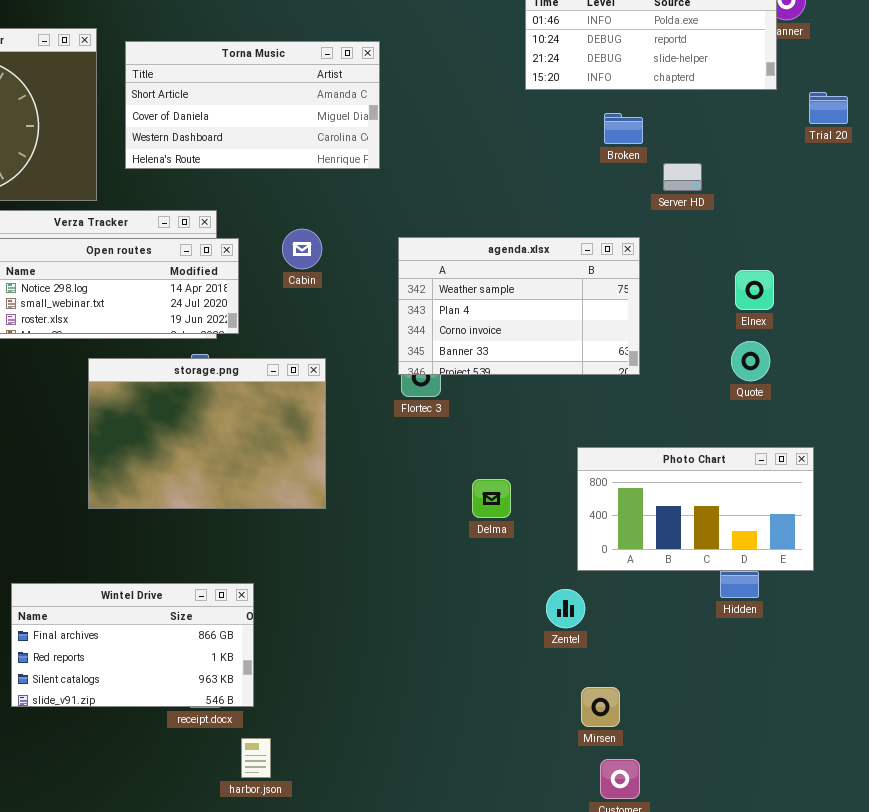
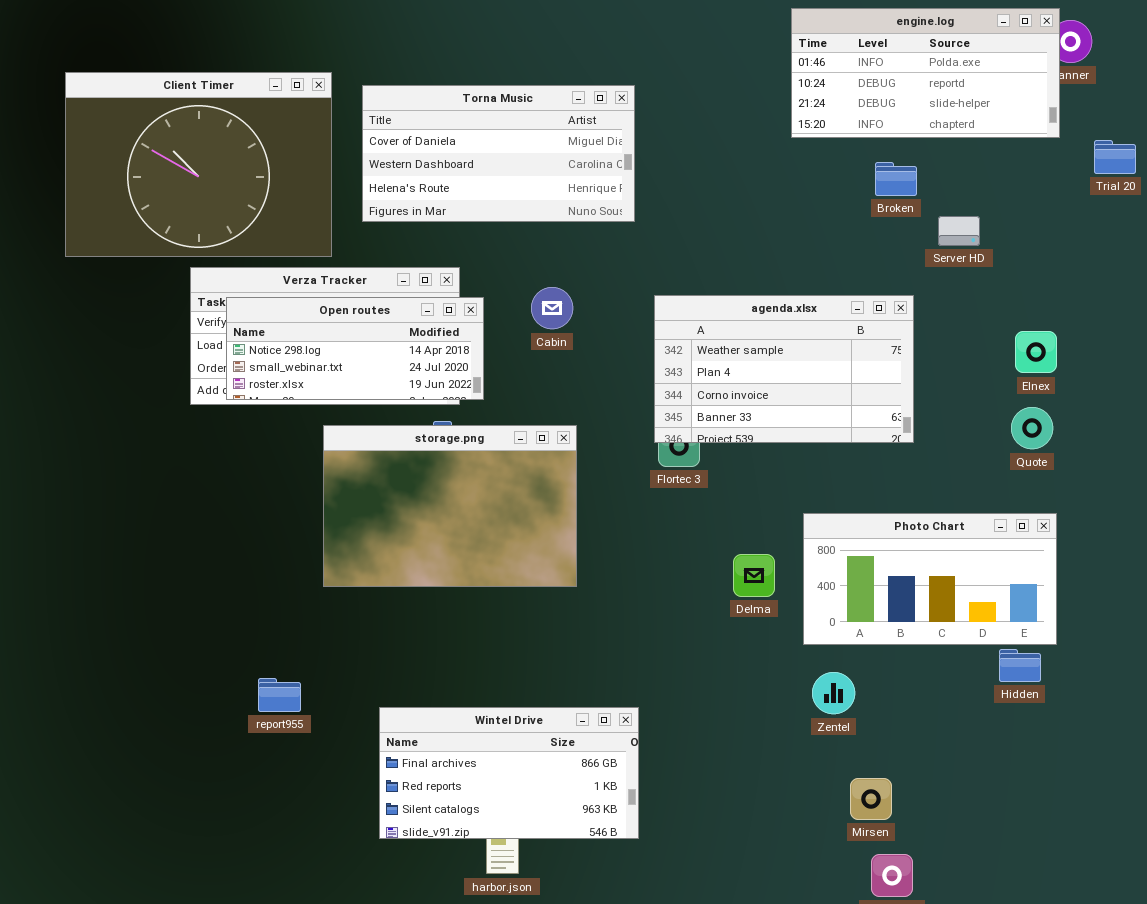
Torna Music: [125,41,380,169] -> [362,85,635,222], scrolled down 1 row
Photo Chart: [577,447,814,571] -> [803,513,1057,645], moved
Wintel Drive: [11,583,254,707] -> [379,707,639,839], moved

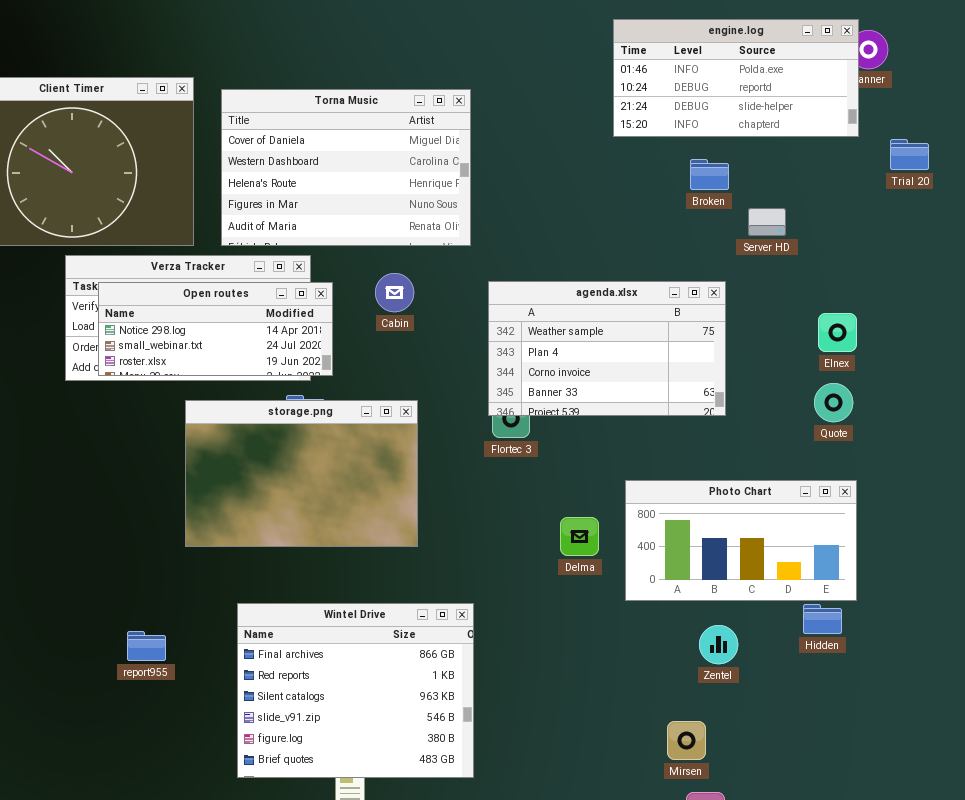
Torna Music: [362,85,635,222] -> [221,89,471,246], resized
Zentel: [812,672,855,714] -> [699,625,738,664], moved
Wintel Drive: [379,707,639,839] -> [237,603,474,778], resized

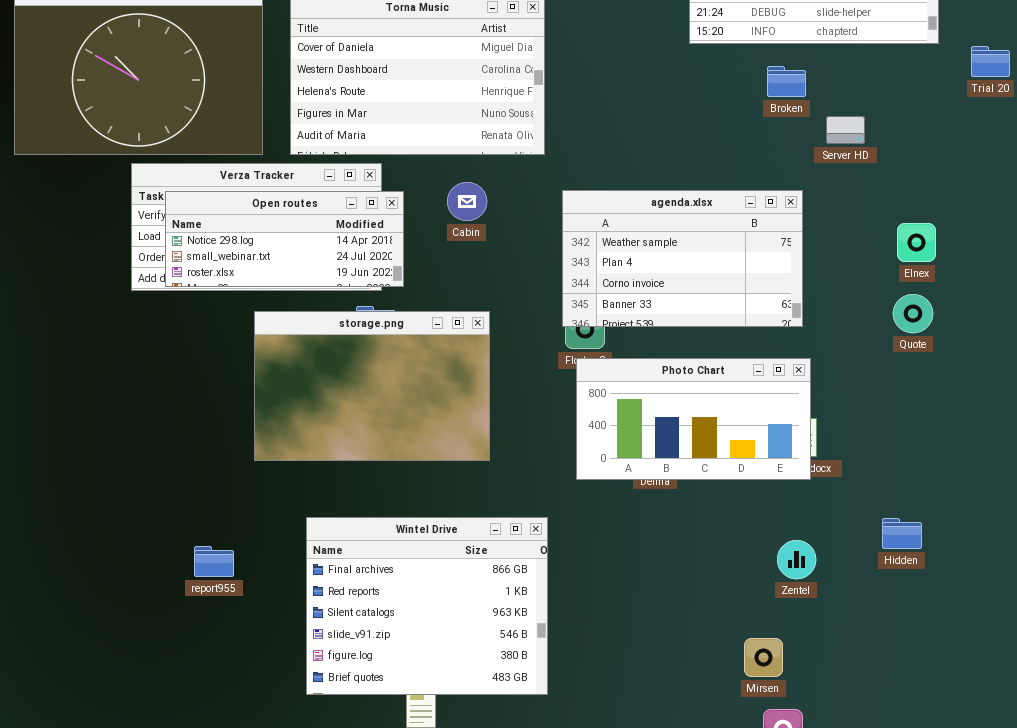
Photo Chart: [625,480,857,601] -> [576,358,811,480], moved

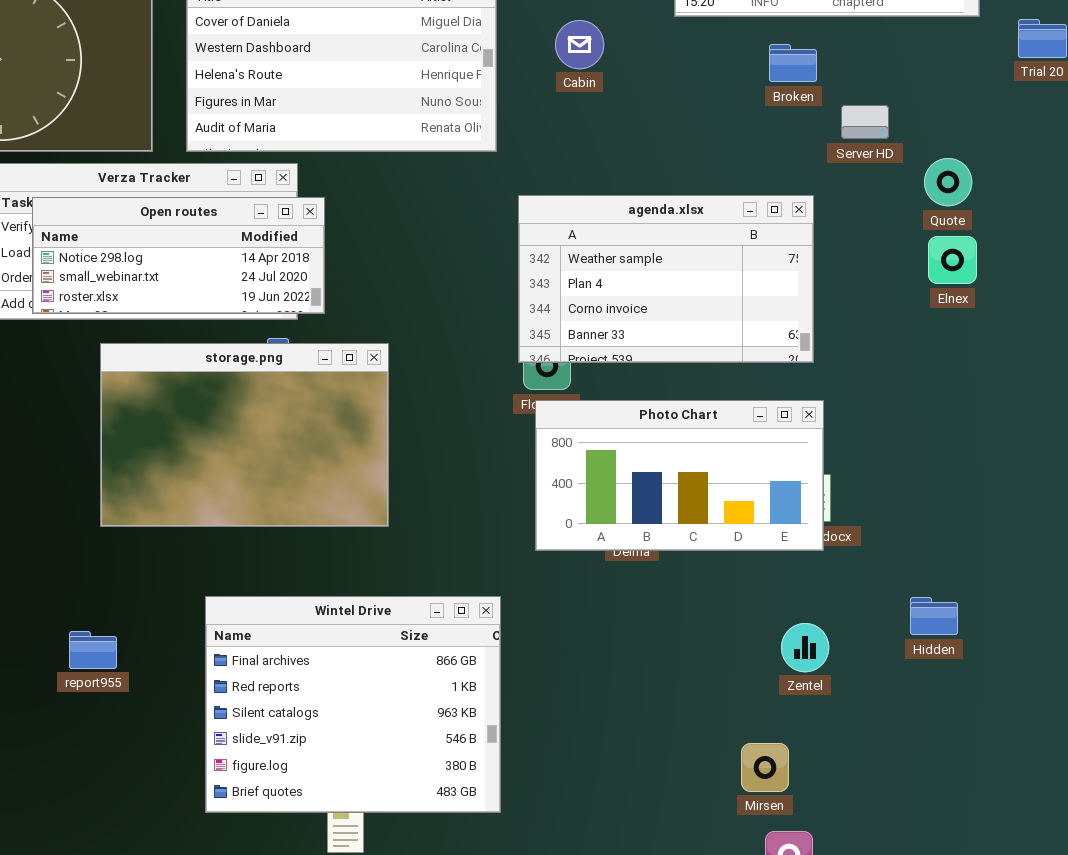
Cabin: [447,182,487,221] -> [555,20,604,69], moved
Quote: [893,294,933,333] -> [924,158,972,206], moved
storage.png: [254,311,490,461] -> [100,343,389,527], moved

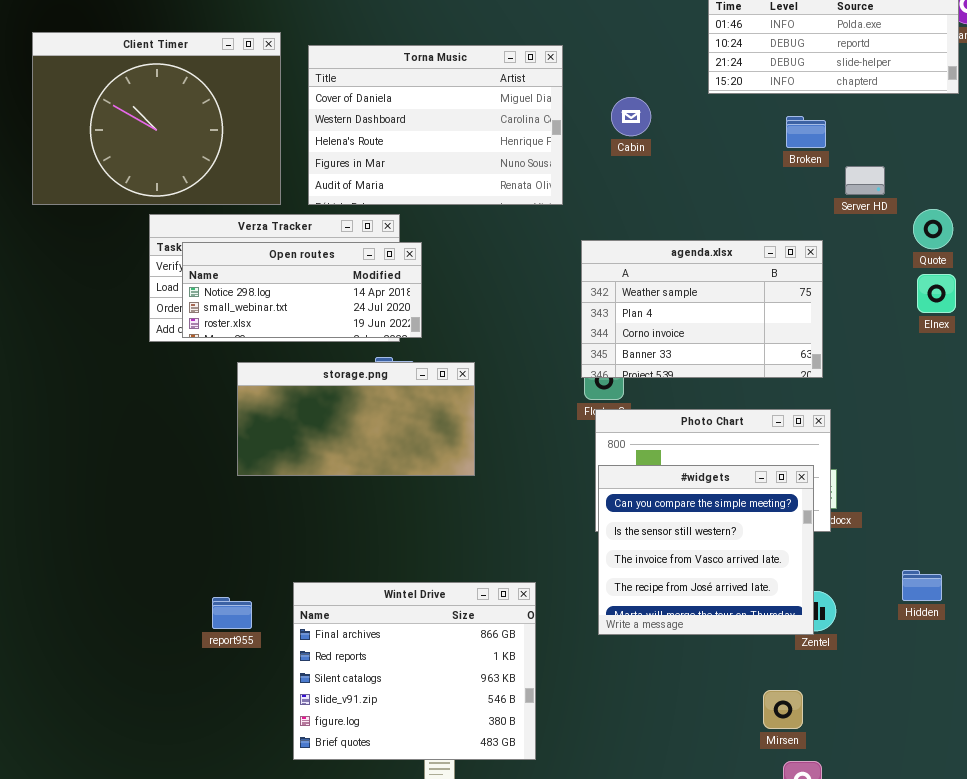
storage.png: [100,343,389,527] -> [237,362,475,476], resized
#widgets: none -> [598,465,814,635], opened
Wintel Drive: [205,596,501,813] -> [293,582,536,760], moved

